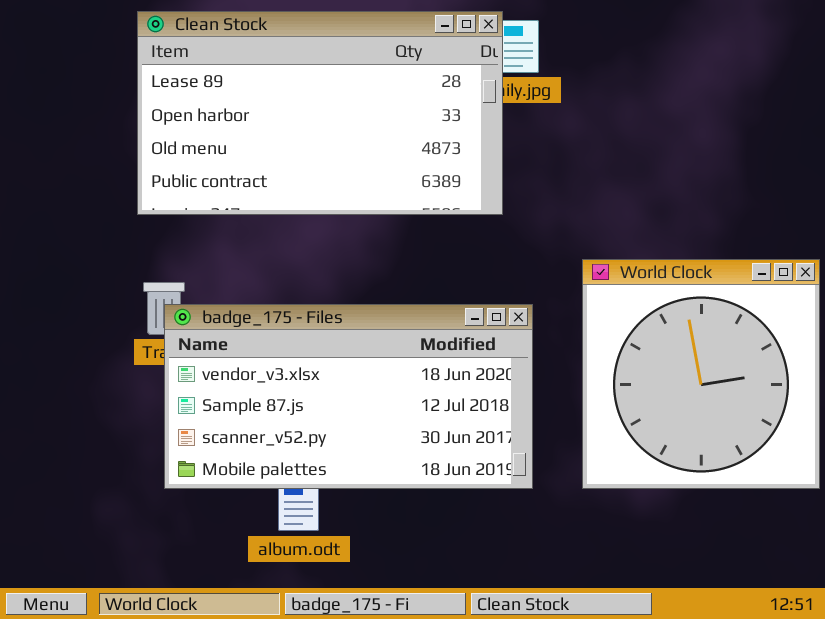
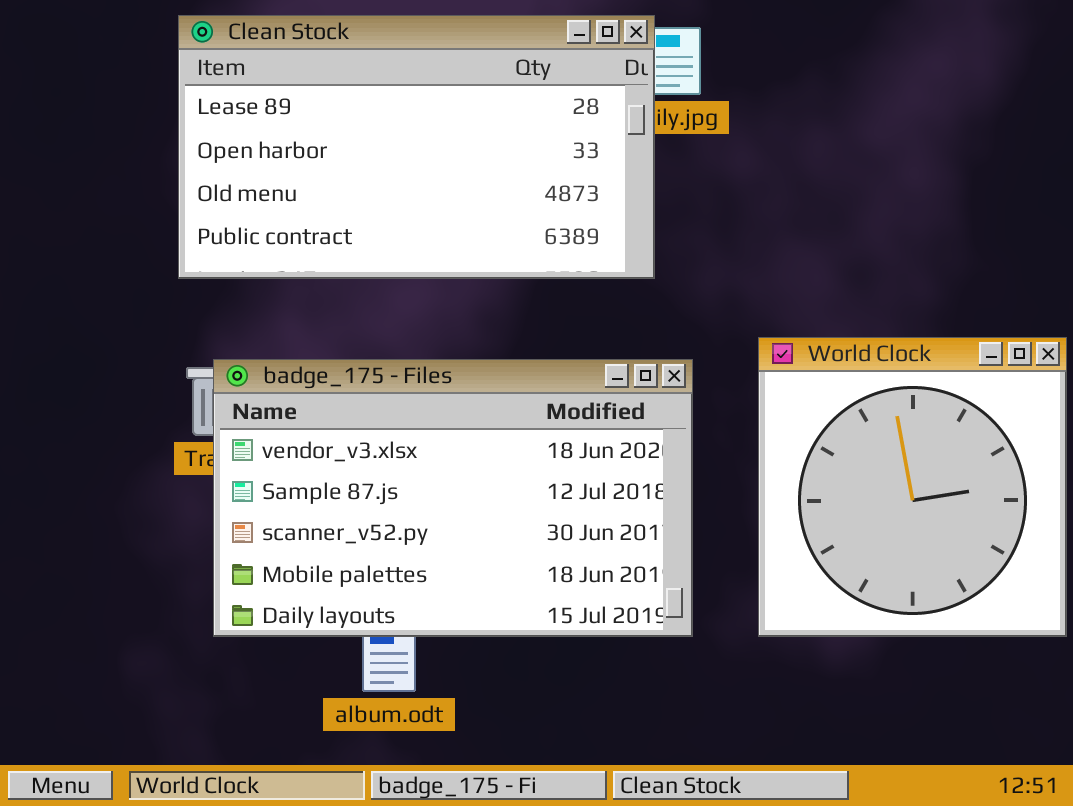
badge_175 - Files: [164,304,533,489] -> [213,359,693,637], resized

